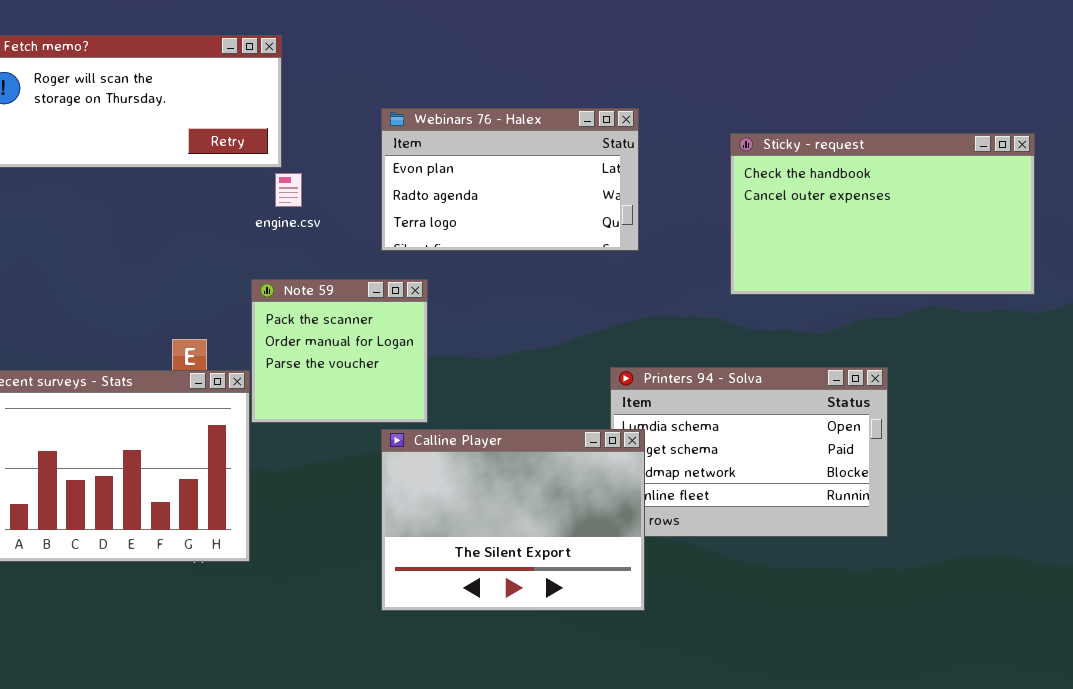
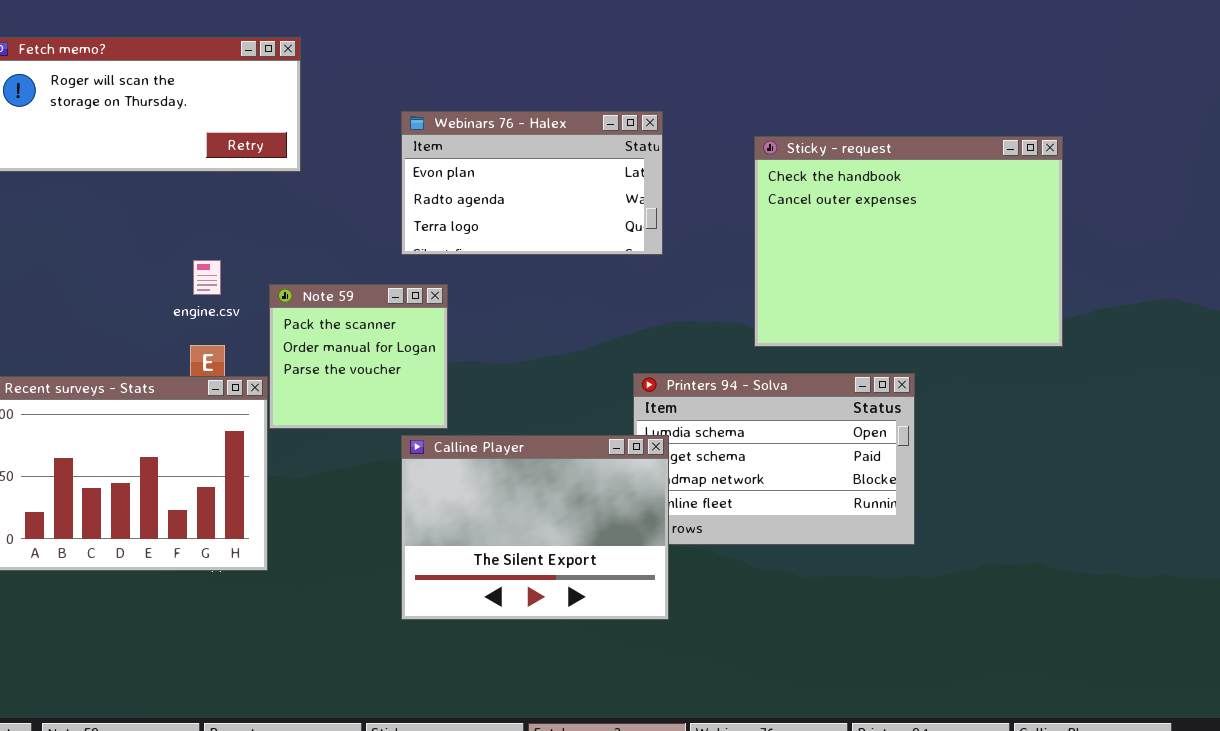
Sticky - request: [730,133,1035,295] -> [754,136,1063,347], resized
engine.csv: [275,173,302,207] -> [193,260,221,295], moved

